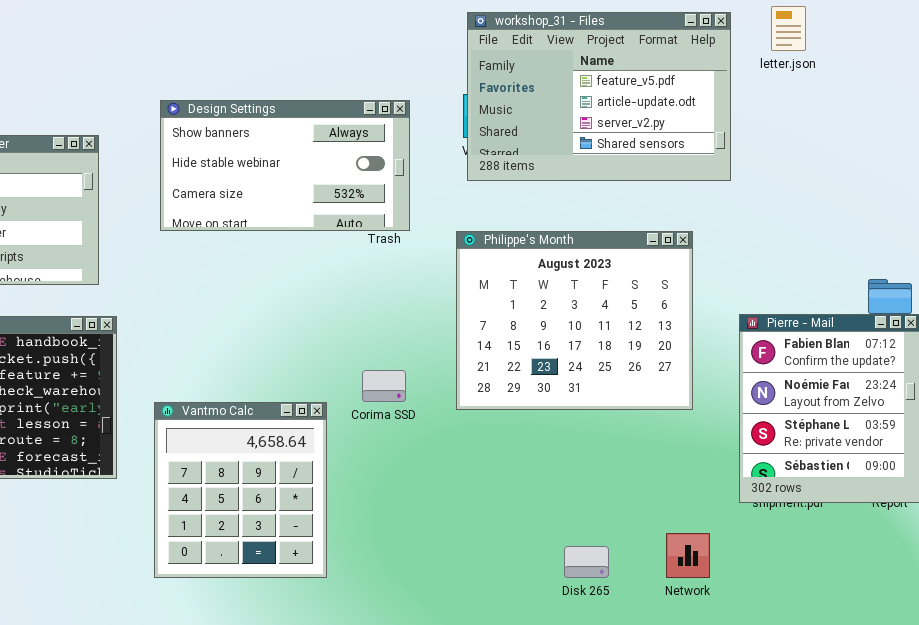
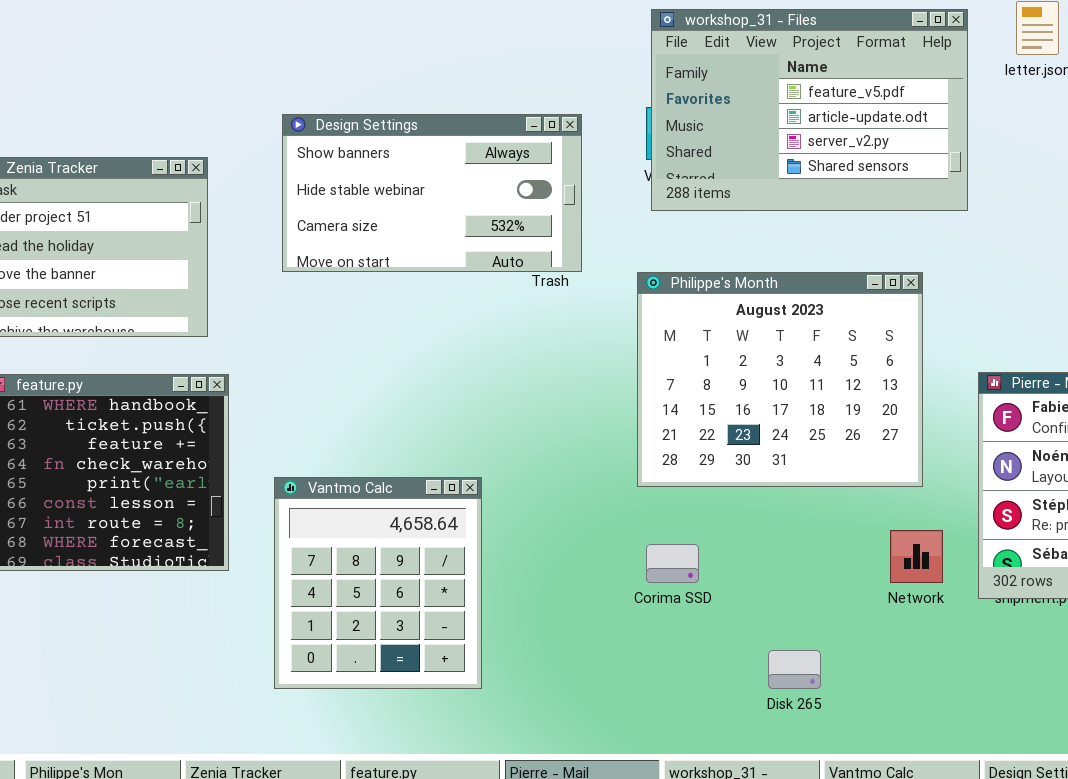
Corima SSD: [362,370,406,402] -> [646,544,699,583], moved
Network: [666,533,710,578] -> [890,530,943,583], moved

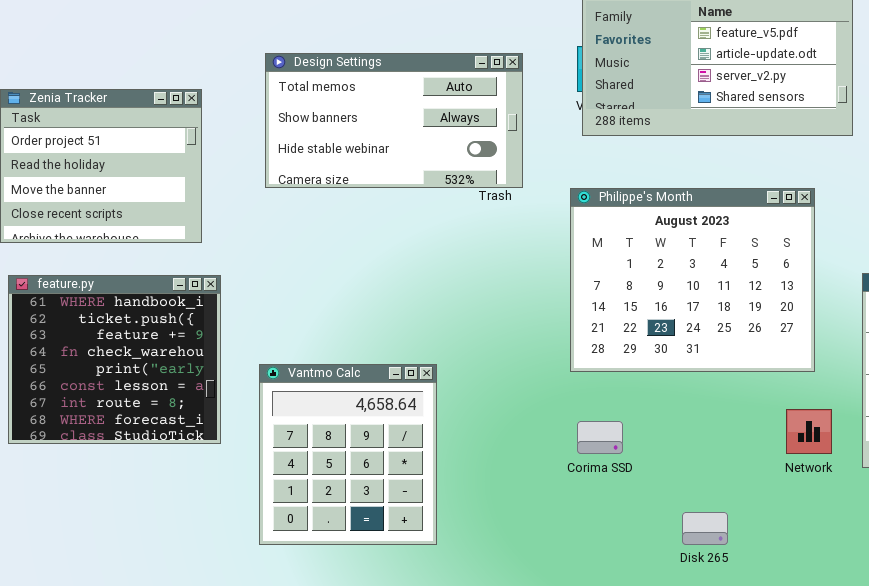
Design Settings: [282,114,582,272] -> [265,53,523,188], scrolled up 1 row

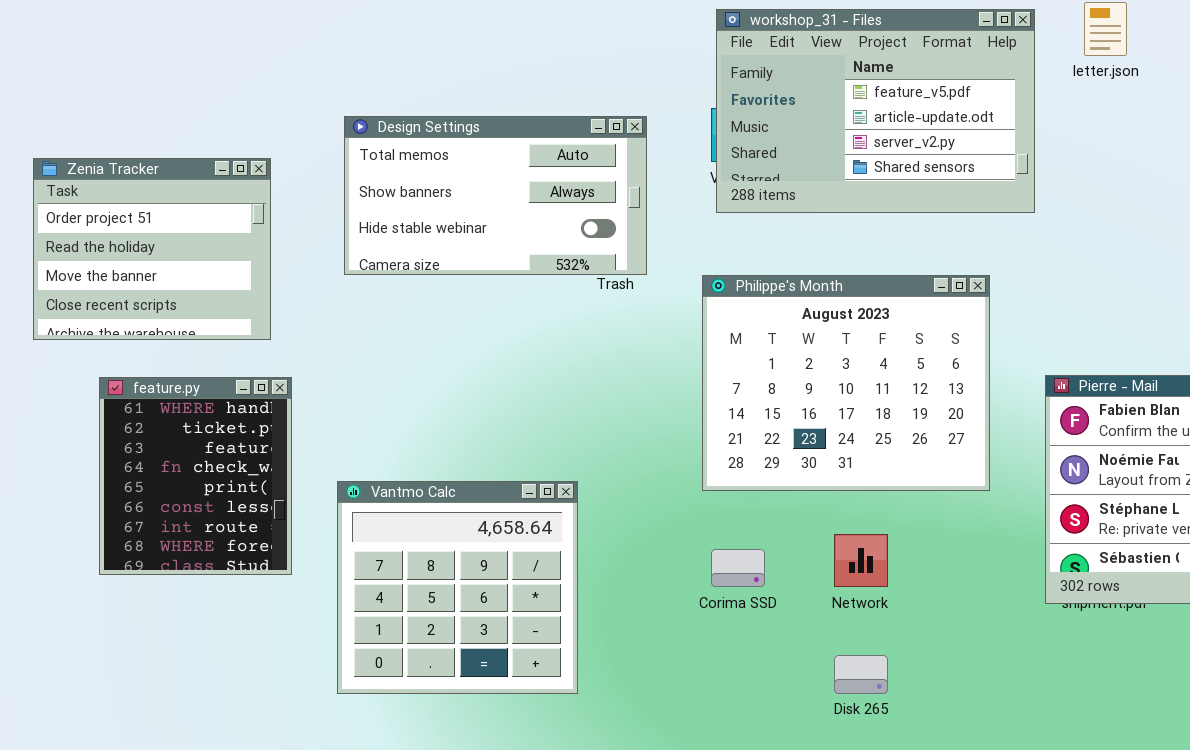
feature.py: [8,275,221,444] -> [99,377,292,575], resized
Vantmo Calc: [259,364,437,545] -> [337,481,578,694], resized
Network: [786,409,832,454] -> [834,534,888,587], moved

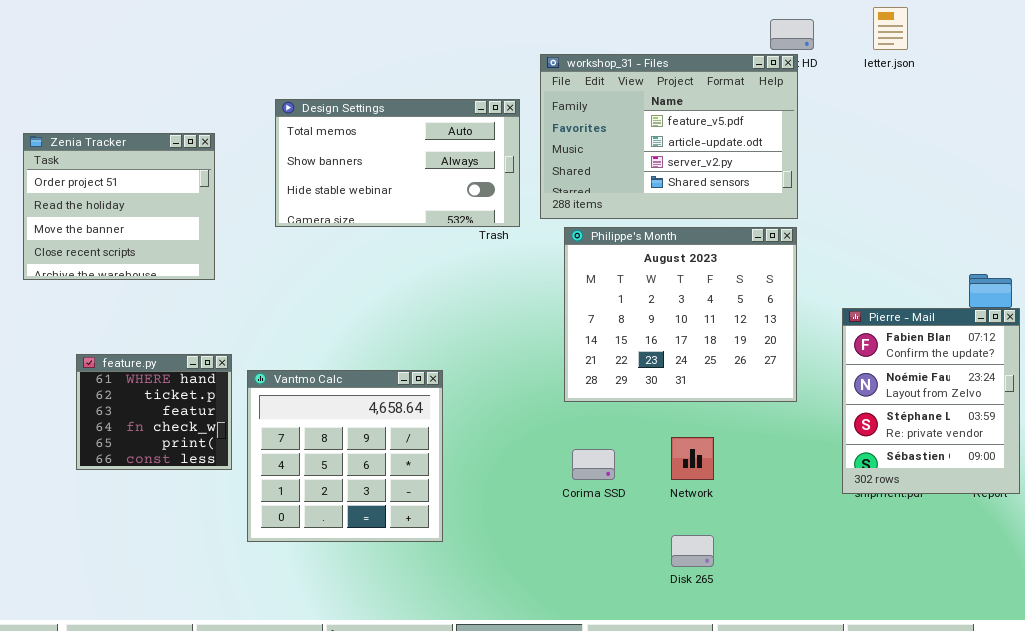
workshop_31 - Files: [716,9,1035,213] -> [540,54,798,219], moved
feature.py: [99,377,292,575] -> [76,354,232,470], resized
Vantmo Calc: [337,481,578,694] -> [247,370,443,542], moved

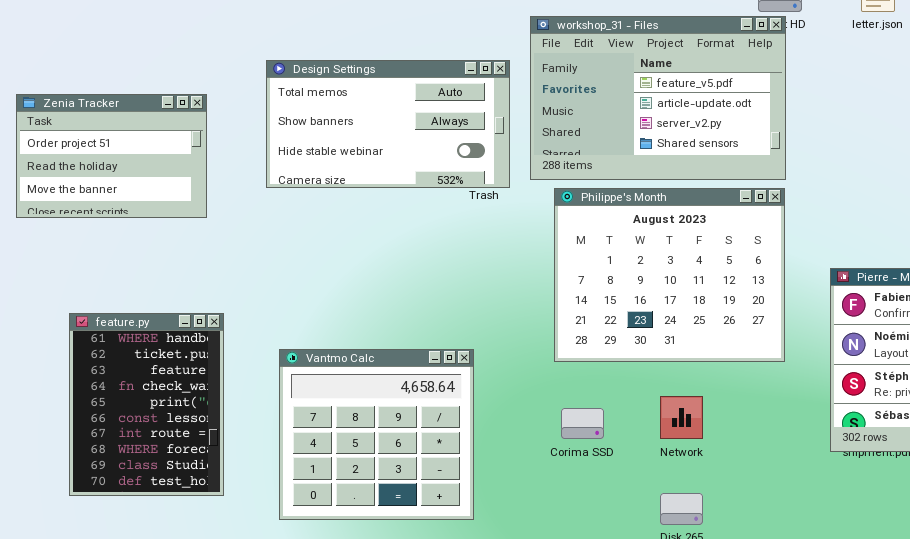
Zenia Tracker: [23,133,215,280] -> [16,94,207,218], resized
feature.py: [76,354,232,470] -> [69,313,224,496], resized
Vantmo Calc: [247,370,443,542] -> [279,349,474,520], moved

